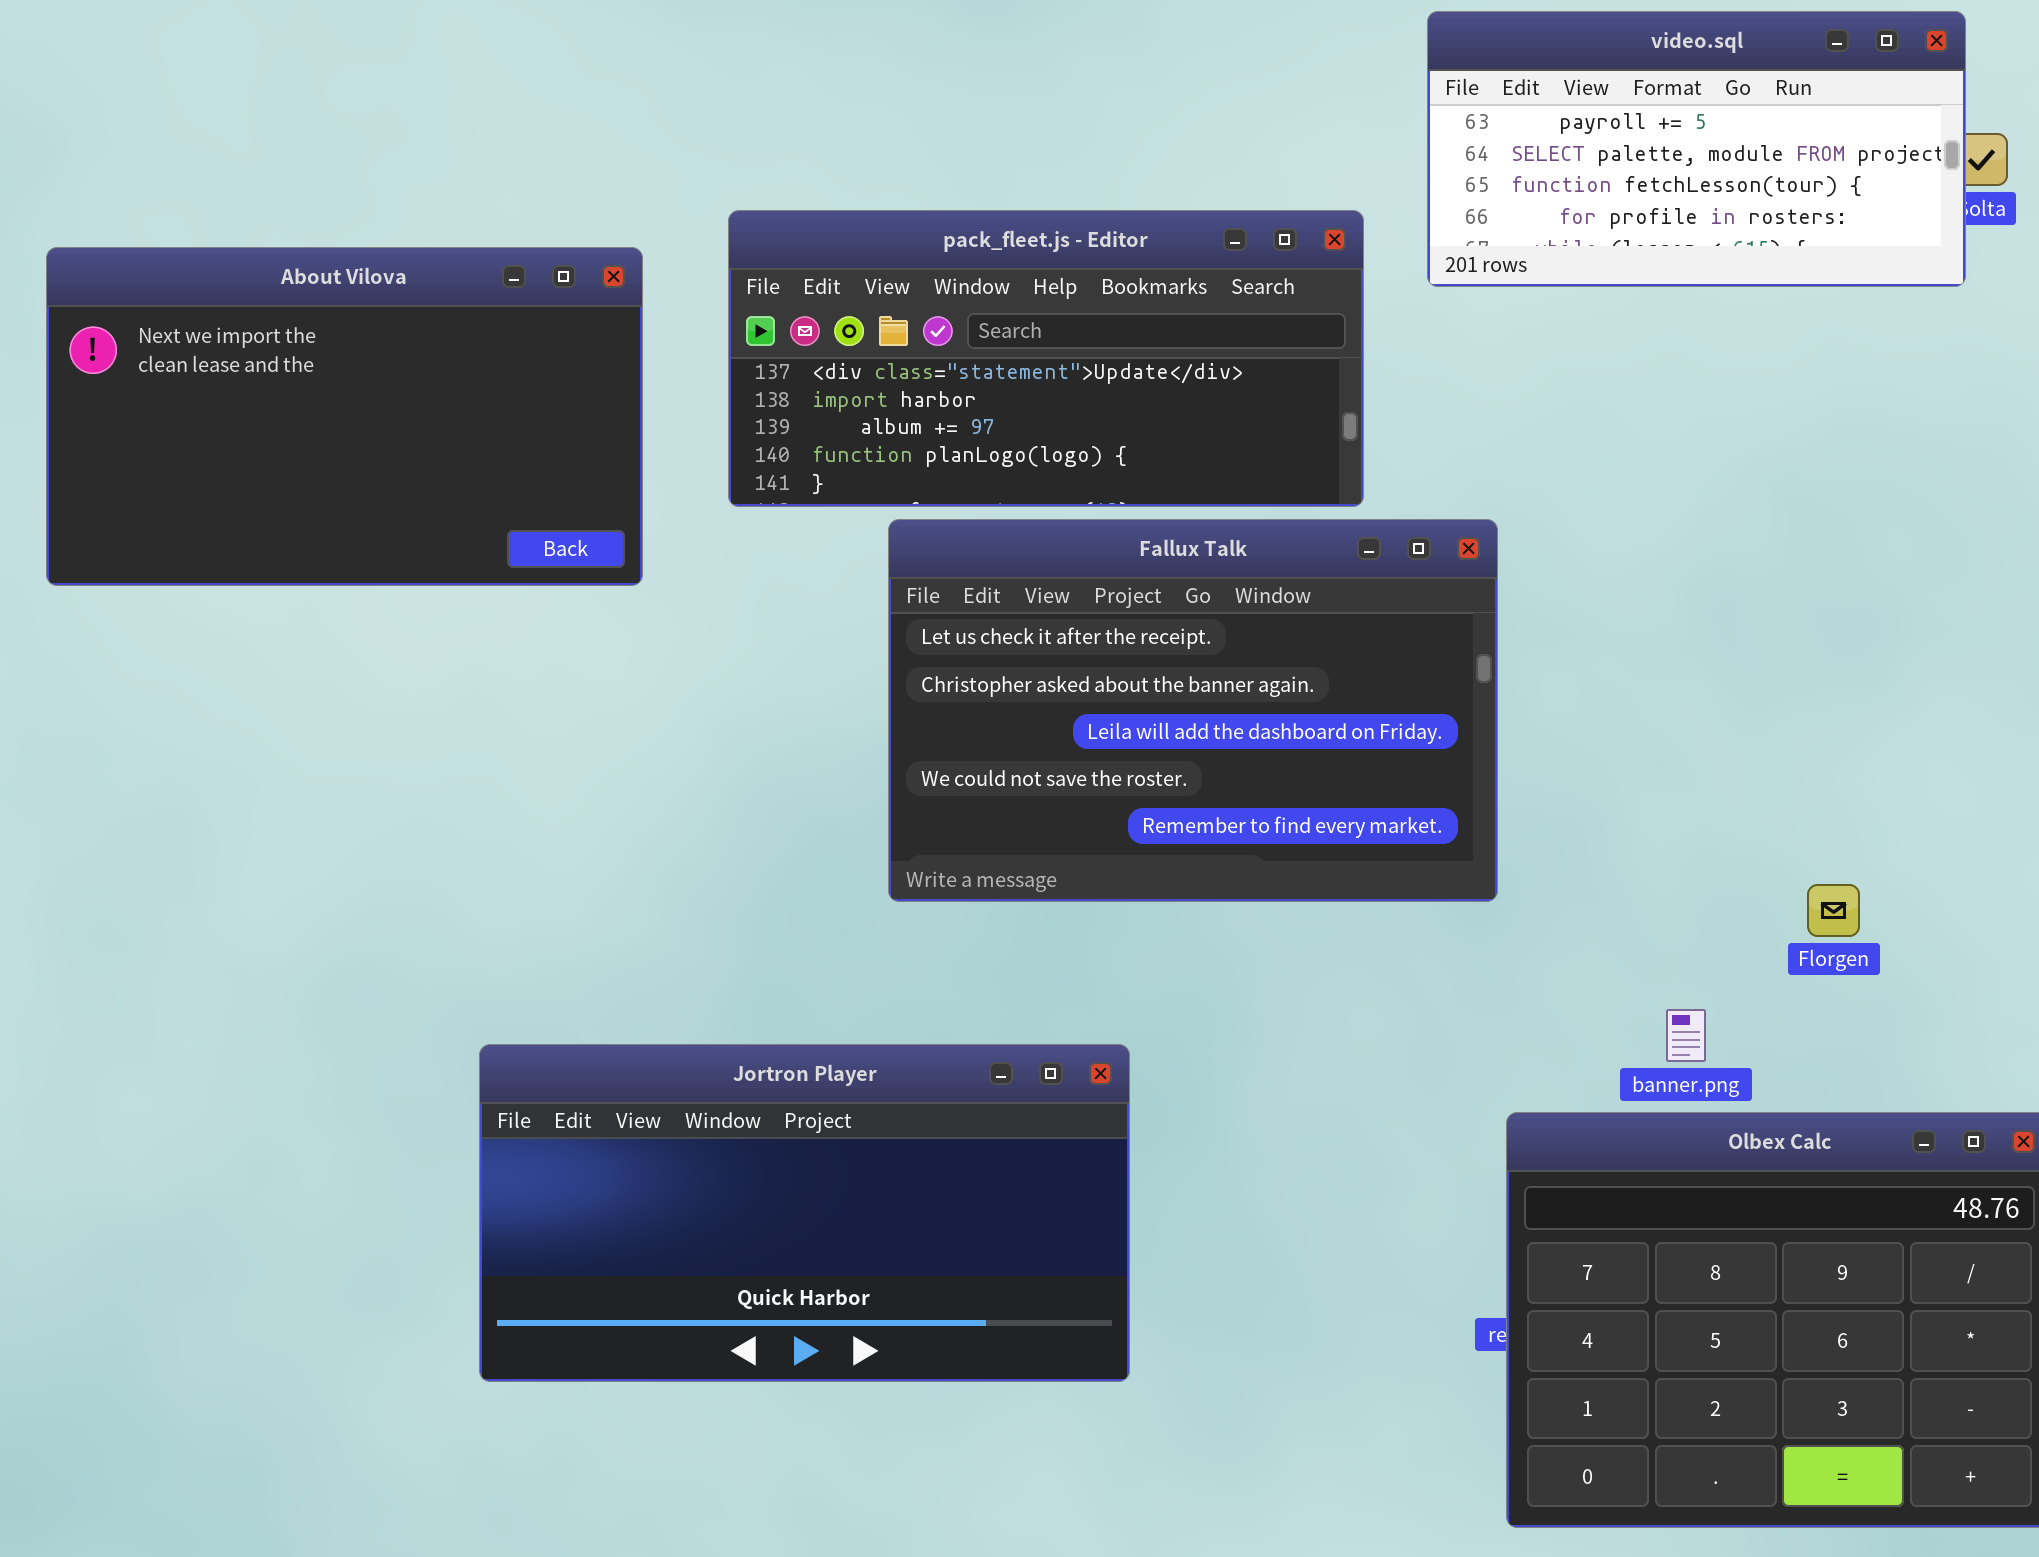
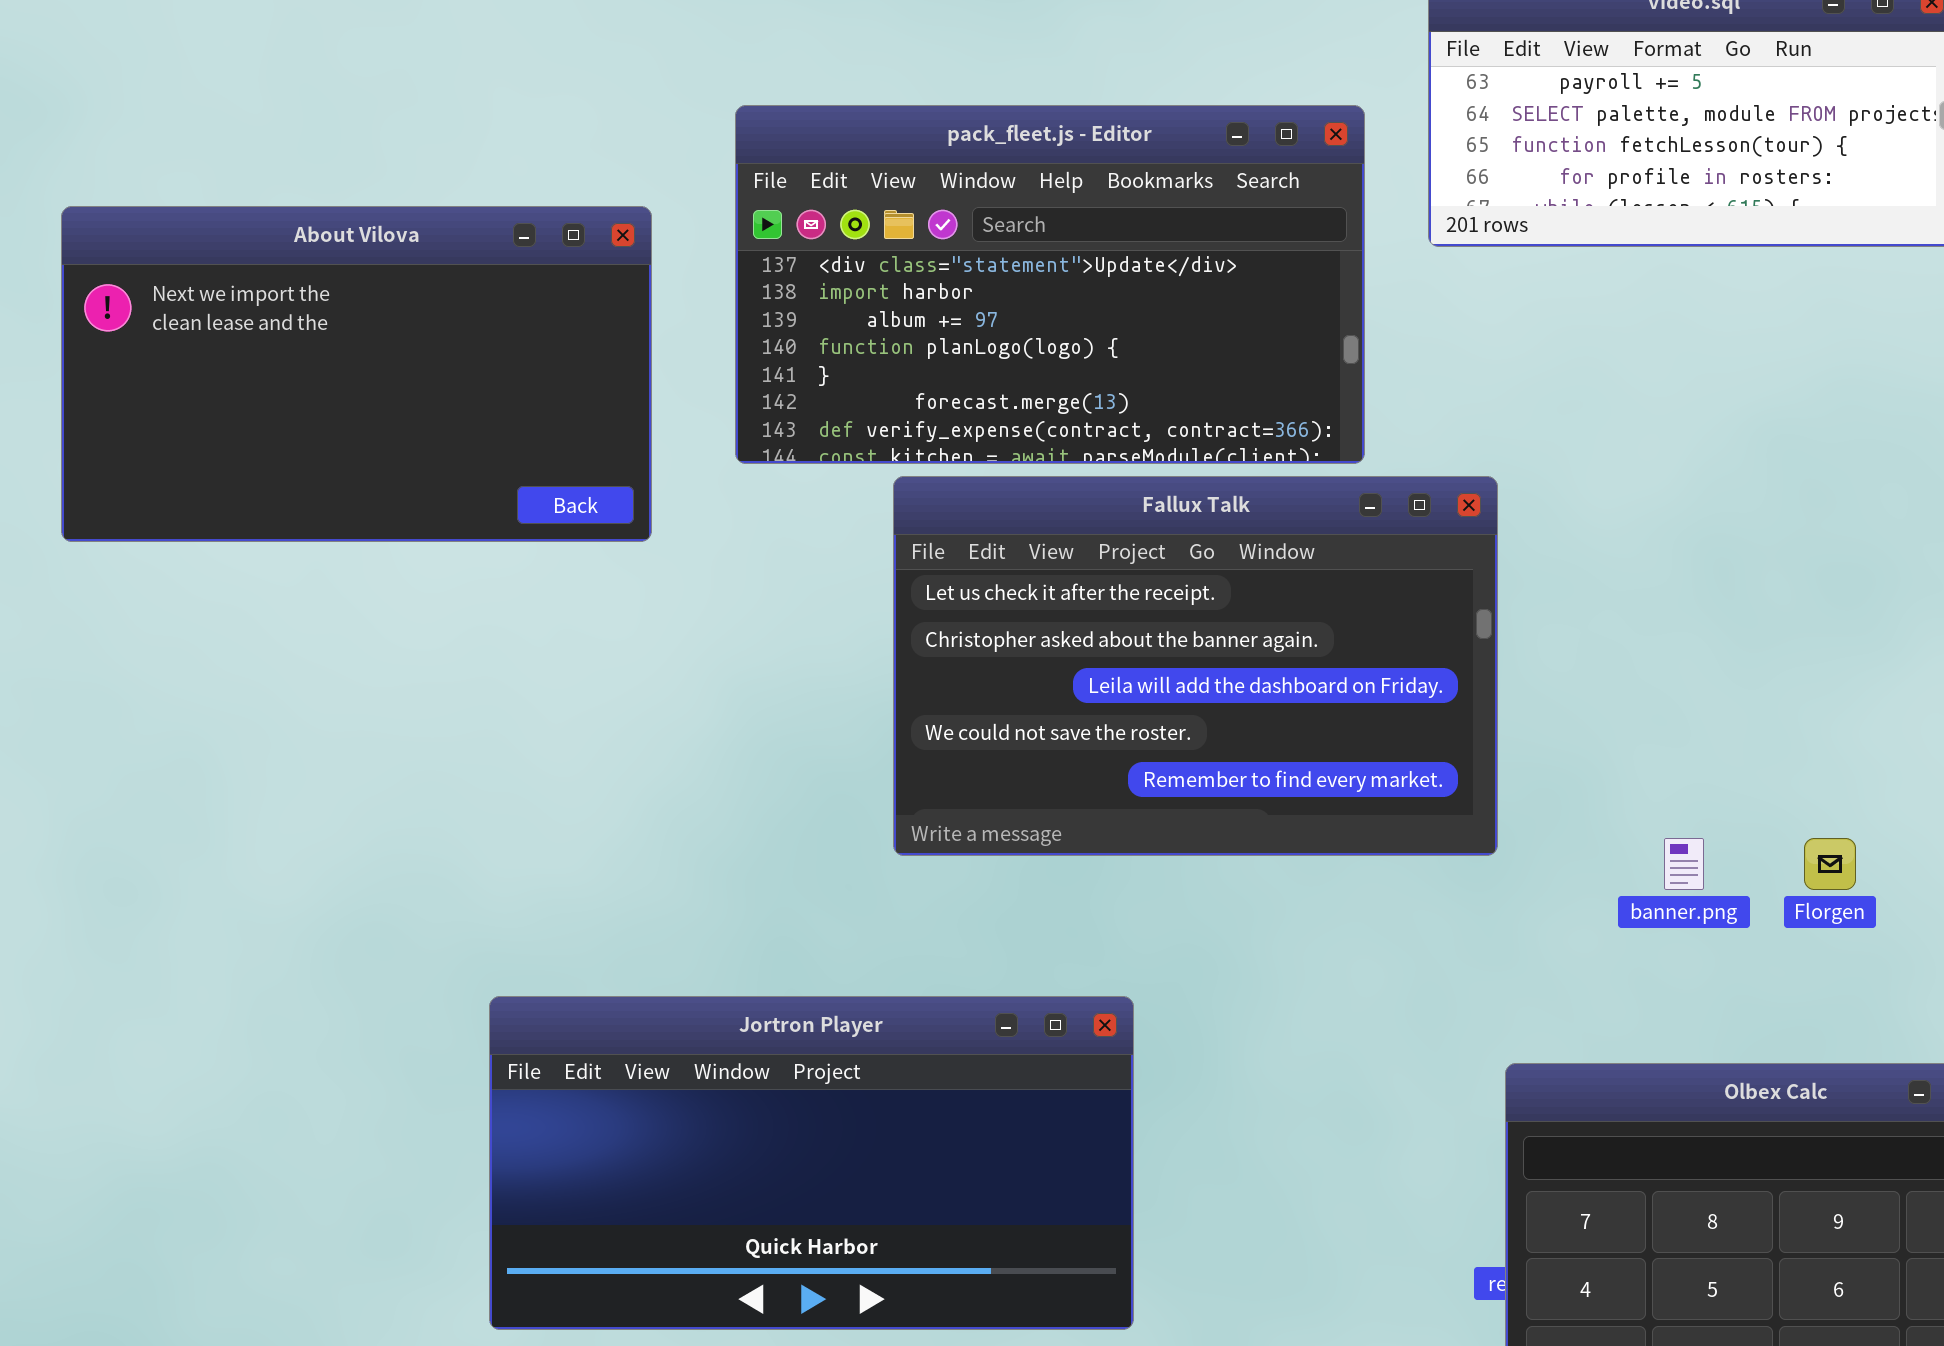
pack_fleet.js - Editor: [728,210,1364,507] -> [735,105,1365,464], resized
banner.png: [1666,1009,1706,1062] -> [1664,838,1704,890], moved

